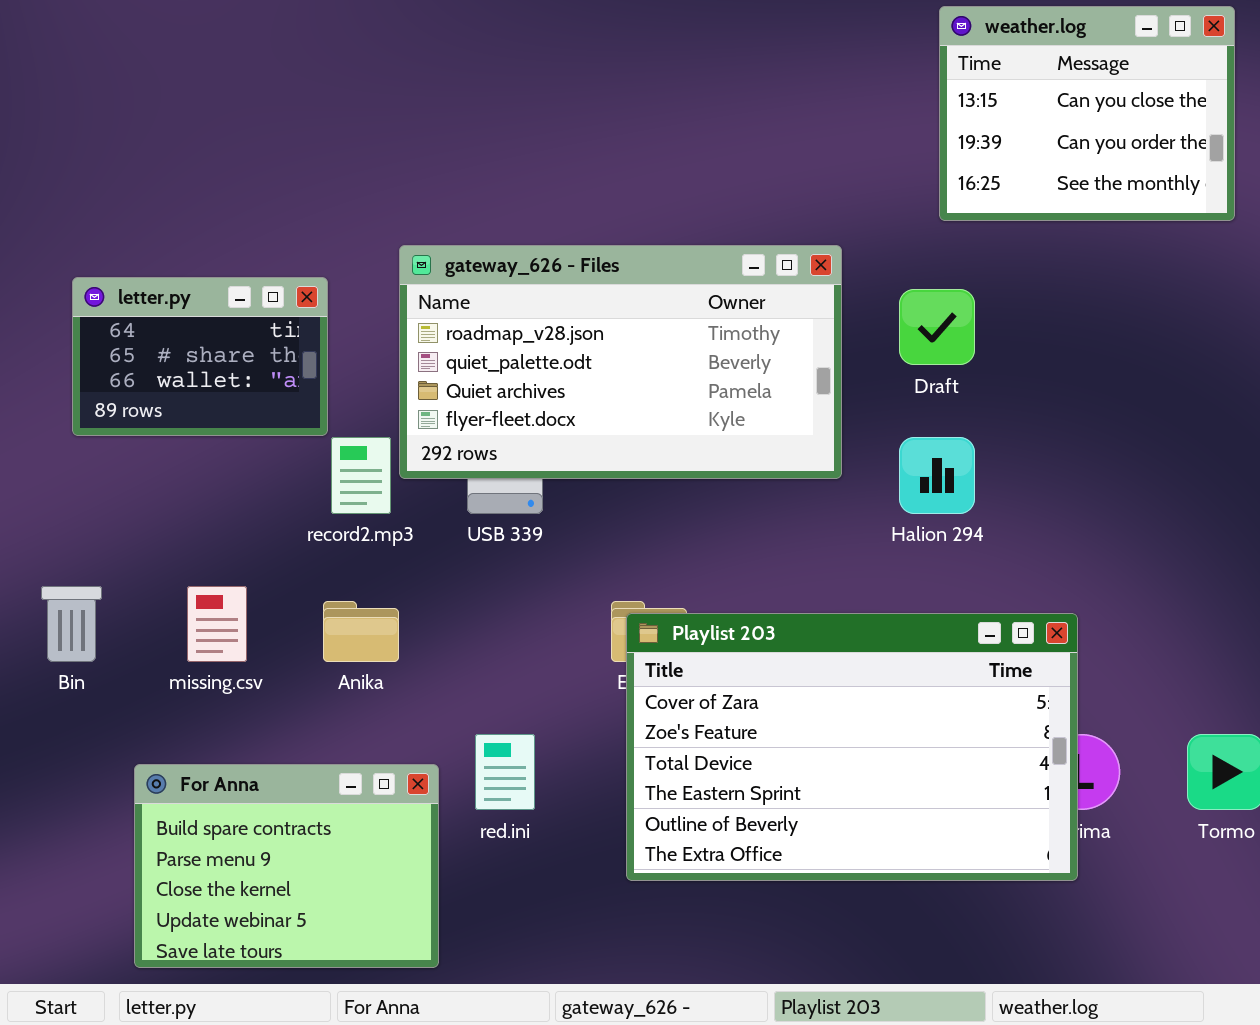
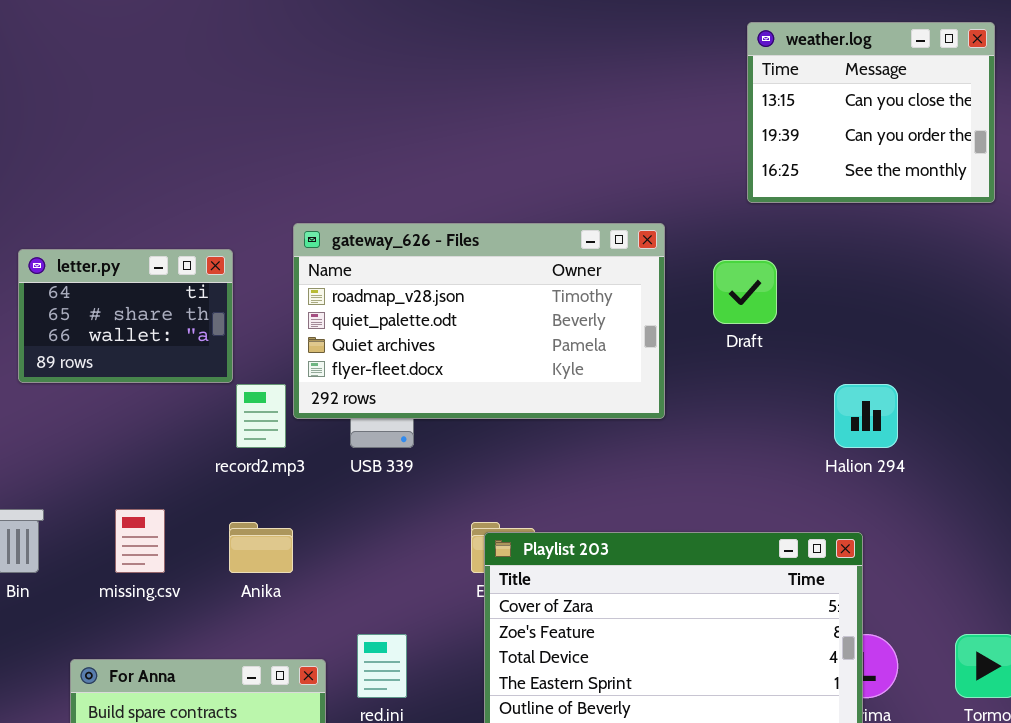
Halion 294: [899,437,975,514] -> [834,384,898,448], moved

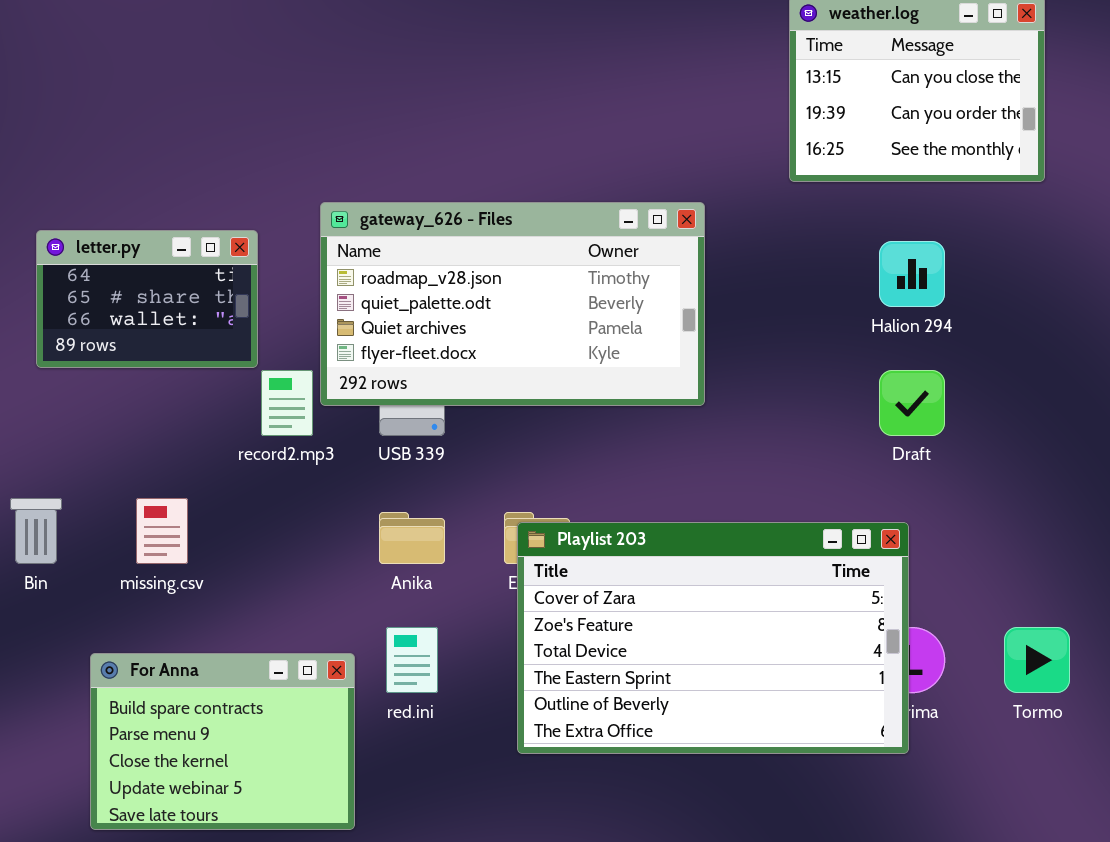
Draft: [713,260,777,324] -> [879,370,945,436], moved
Halion 294: [834,384,898,448] -> [879,241,945,307], moved
Anika: [229,522,293,573] -> [379,512,445,564], moved

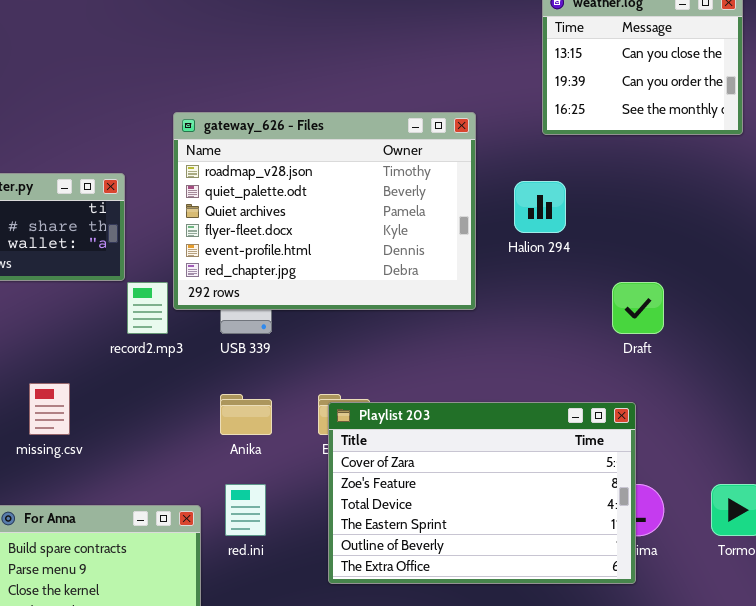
gateway_626 - Files: [320,202,705,406] -> [173,112,476,310], resized
Halion 294: [879,241,945,307] -> [514,181,566,233], moved

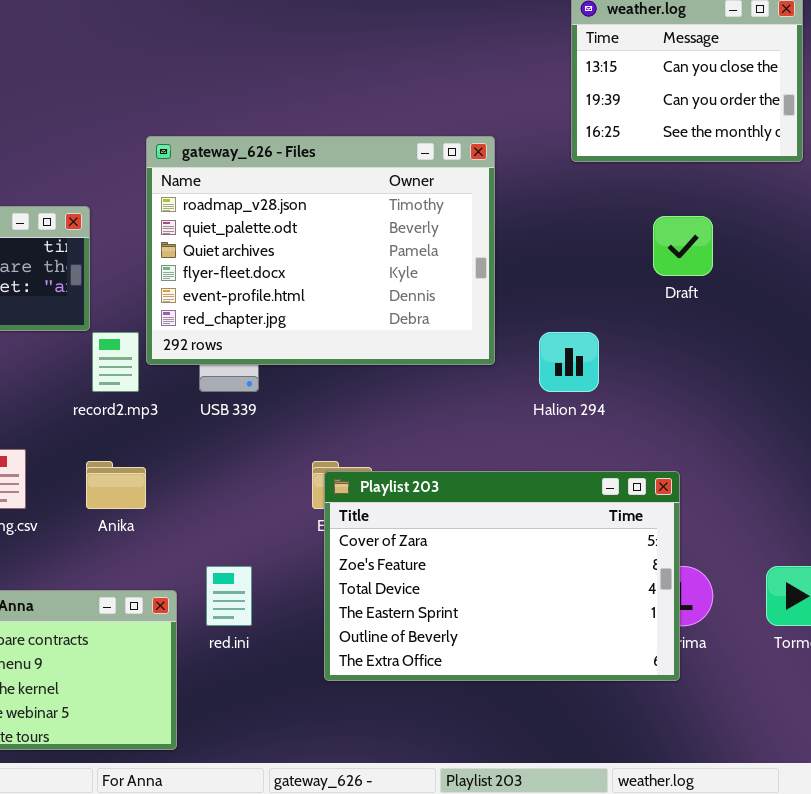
Halion 294: [514,181,566,233] -> [539,332,599,392], moved
Draft: [612,282,664,334] -> [653,216,713,276], moved
Anika: [220,394,272,435] -> [86,461,146,509], moved

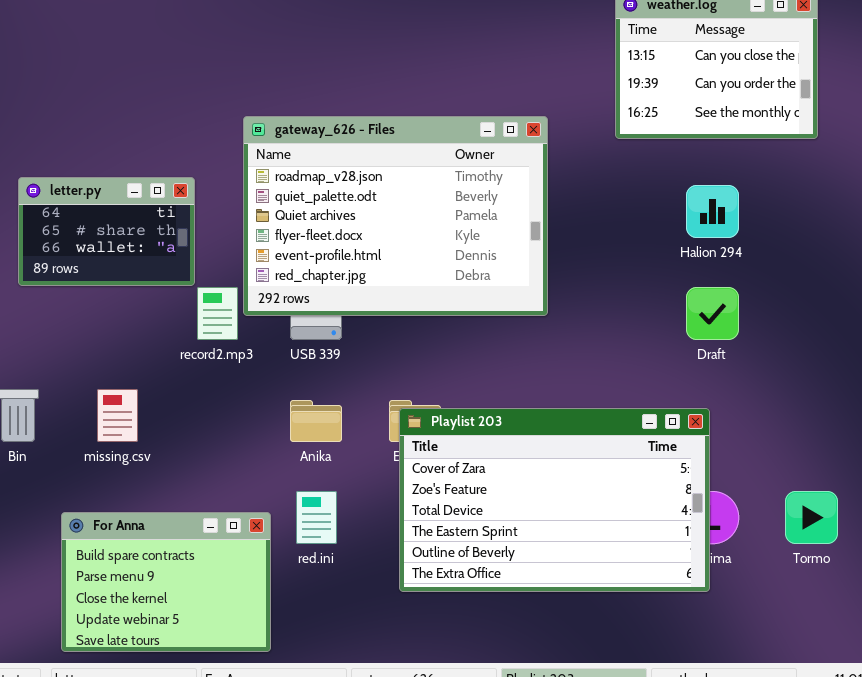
Draft: [653,216,713,276] -> [686,287,739,340], moved
Halion 294: [539,332,599,392] -> [686,185,739,238], moved
Anika: [86,461,146,509] -> [290,400,342,442], moved

